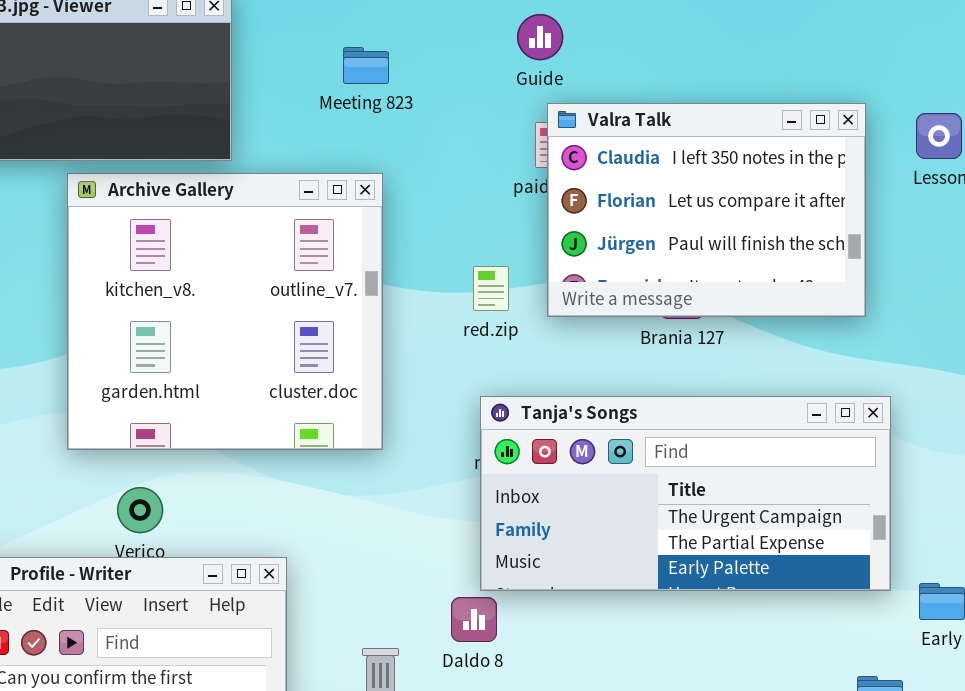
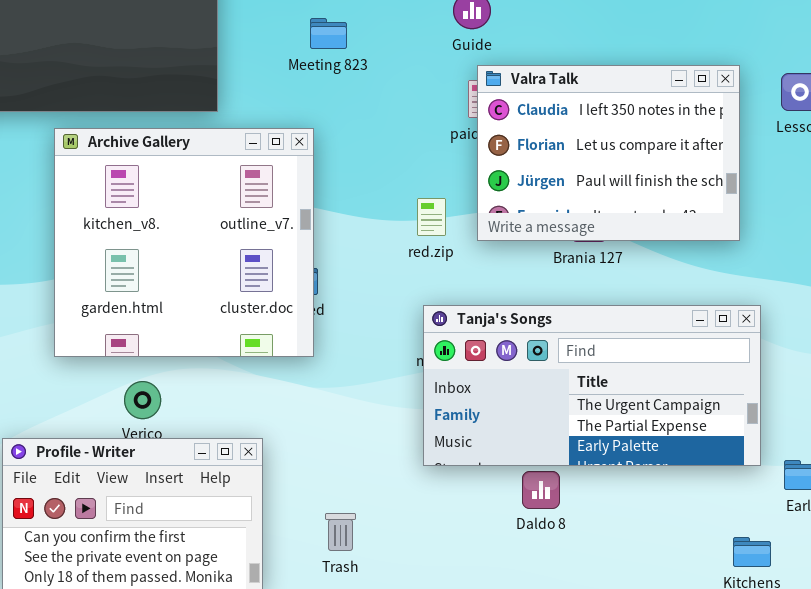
Archive Gallery: [67,173,383,450] -> [54,128,314,357], moved
Daldo 8: [451,597,497,642] -> [522,471,560,509], moved

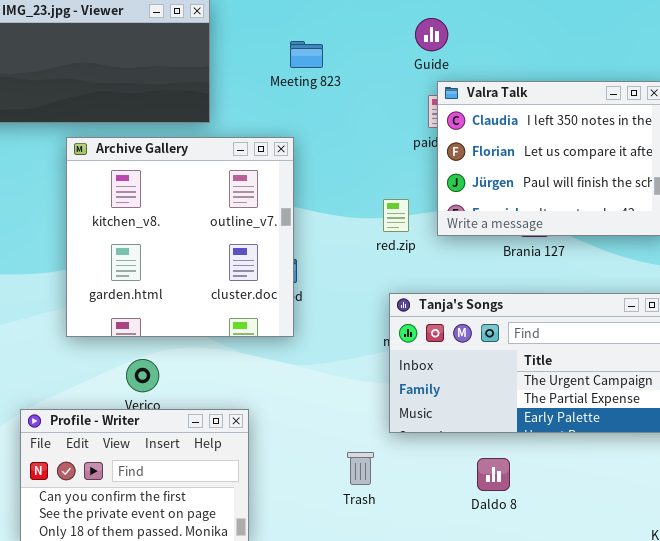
Daldo 8: [522,471,560,509] -> [477,458,510,491], moved
Trash: [325,513,356,551] -> [347,452,374,485], moved

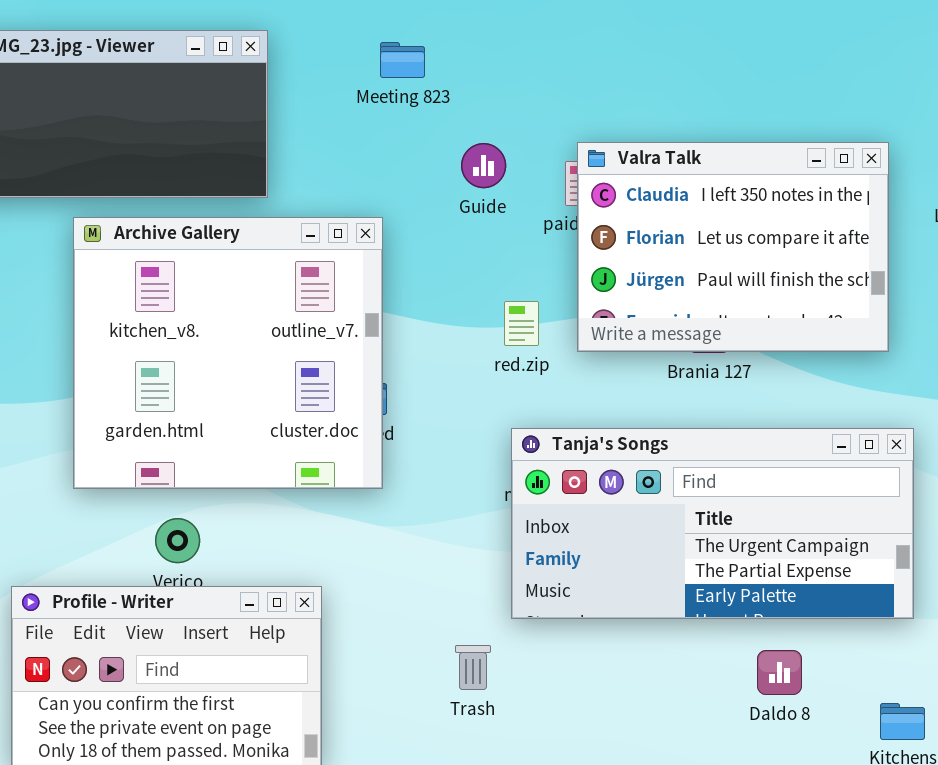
Guide: [415,18,448,51] -> [461,143,506,188], moved
Meeting 823: [290,41,323,68] -> [380,42,425,78], moved
Daldo 8: [477,458,510,491] -> [757,650,802,695], moved

